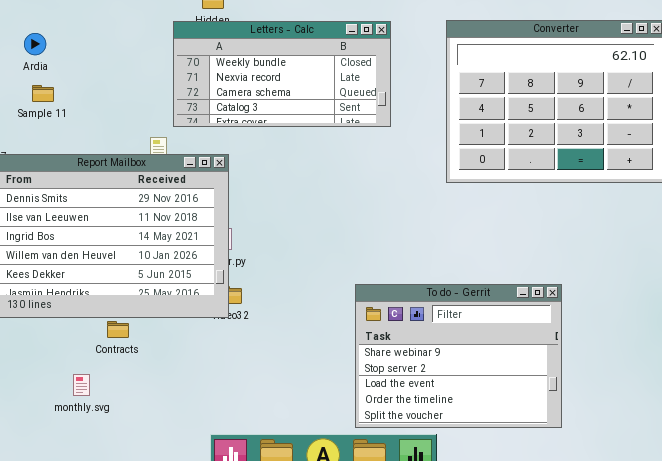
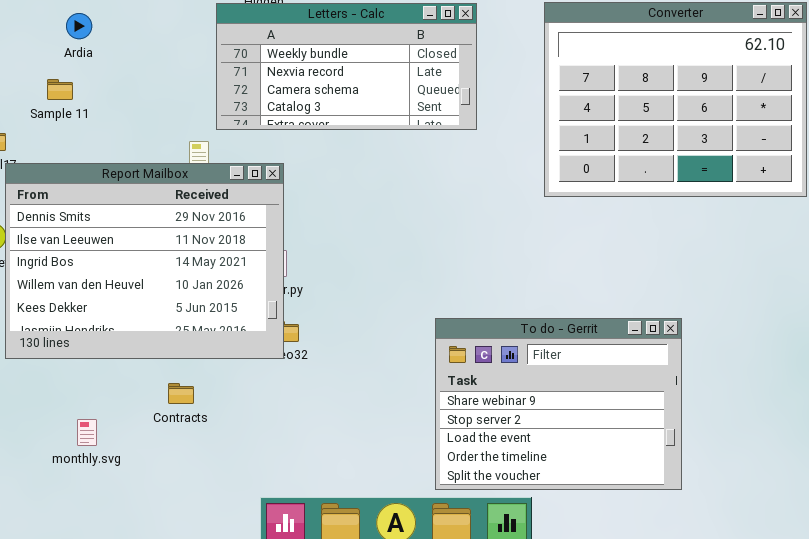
Ardia: [24,33,46,55] -> [66,13,92,39], moved
Contracts: [107,321,129,338] -> [168,383,194,404], moved
monthly.svg: [73,374,90,396] -> [77,419,97,446], moved

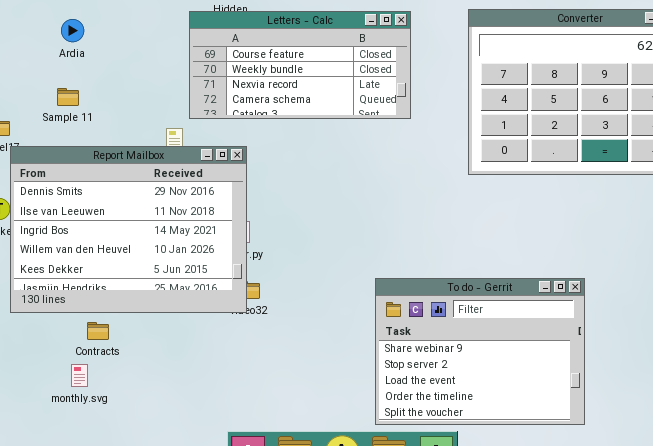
Letters - Calc: [216,3,477,130] -> [189,11,411,119], scrolled up 1 row
Sample 11: [47,79,73,100] -> [57,88,79,106], moved
Contracts: [168,383,194,404] -> [87,322,109,340], moved

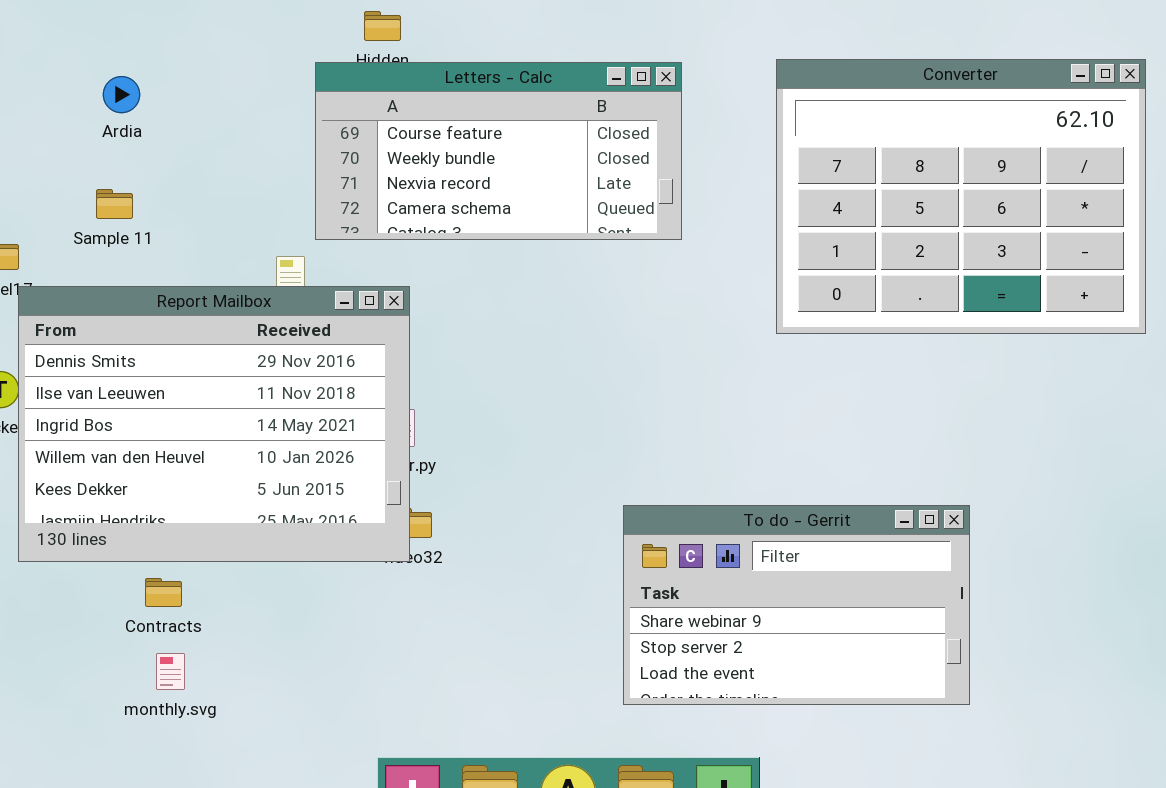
To do - Gerrit: [375,278,585,425] -> [623,505,970,705], resized
monthly.svg: [71,364,88,387] -> [156,653,185,690], moved

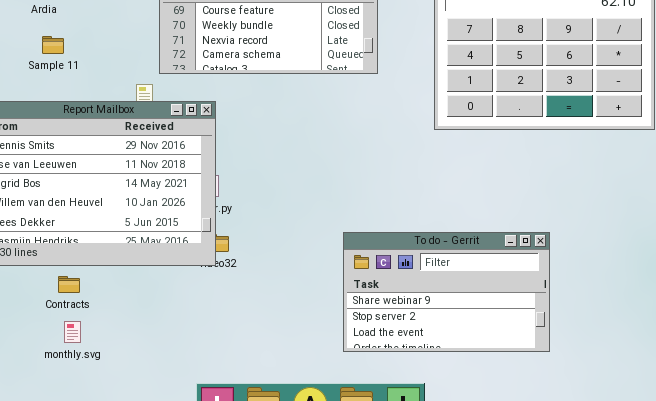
Sample 11: [96,189,133,219] -> [42,36,64,54], moved

